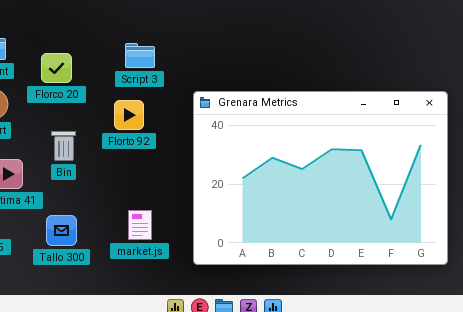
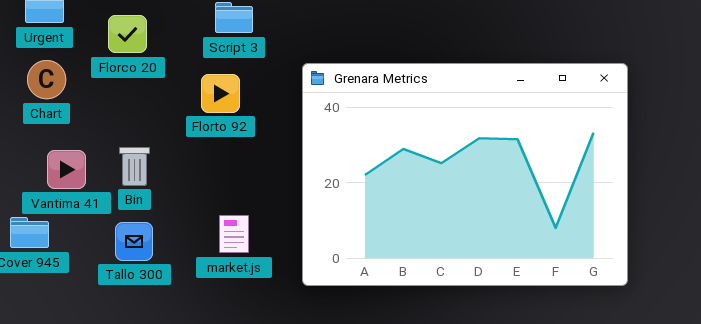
Bin: [51,131,76,161] -> [119,147,150,186], moved

